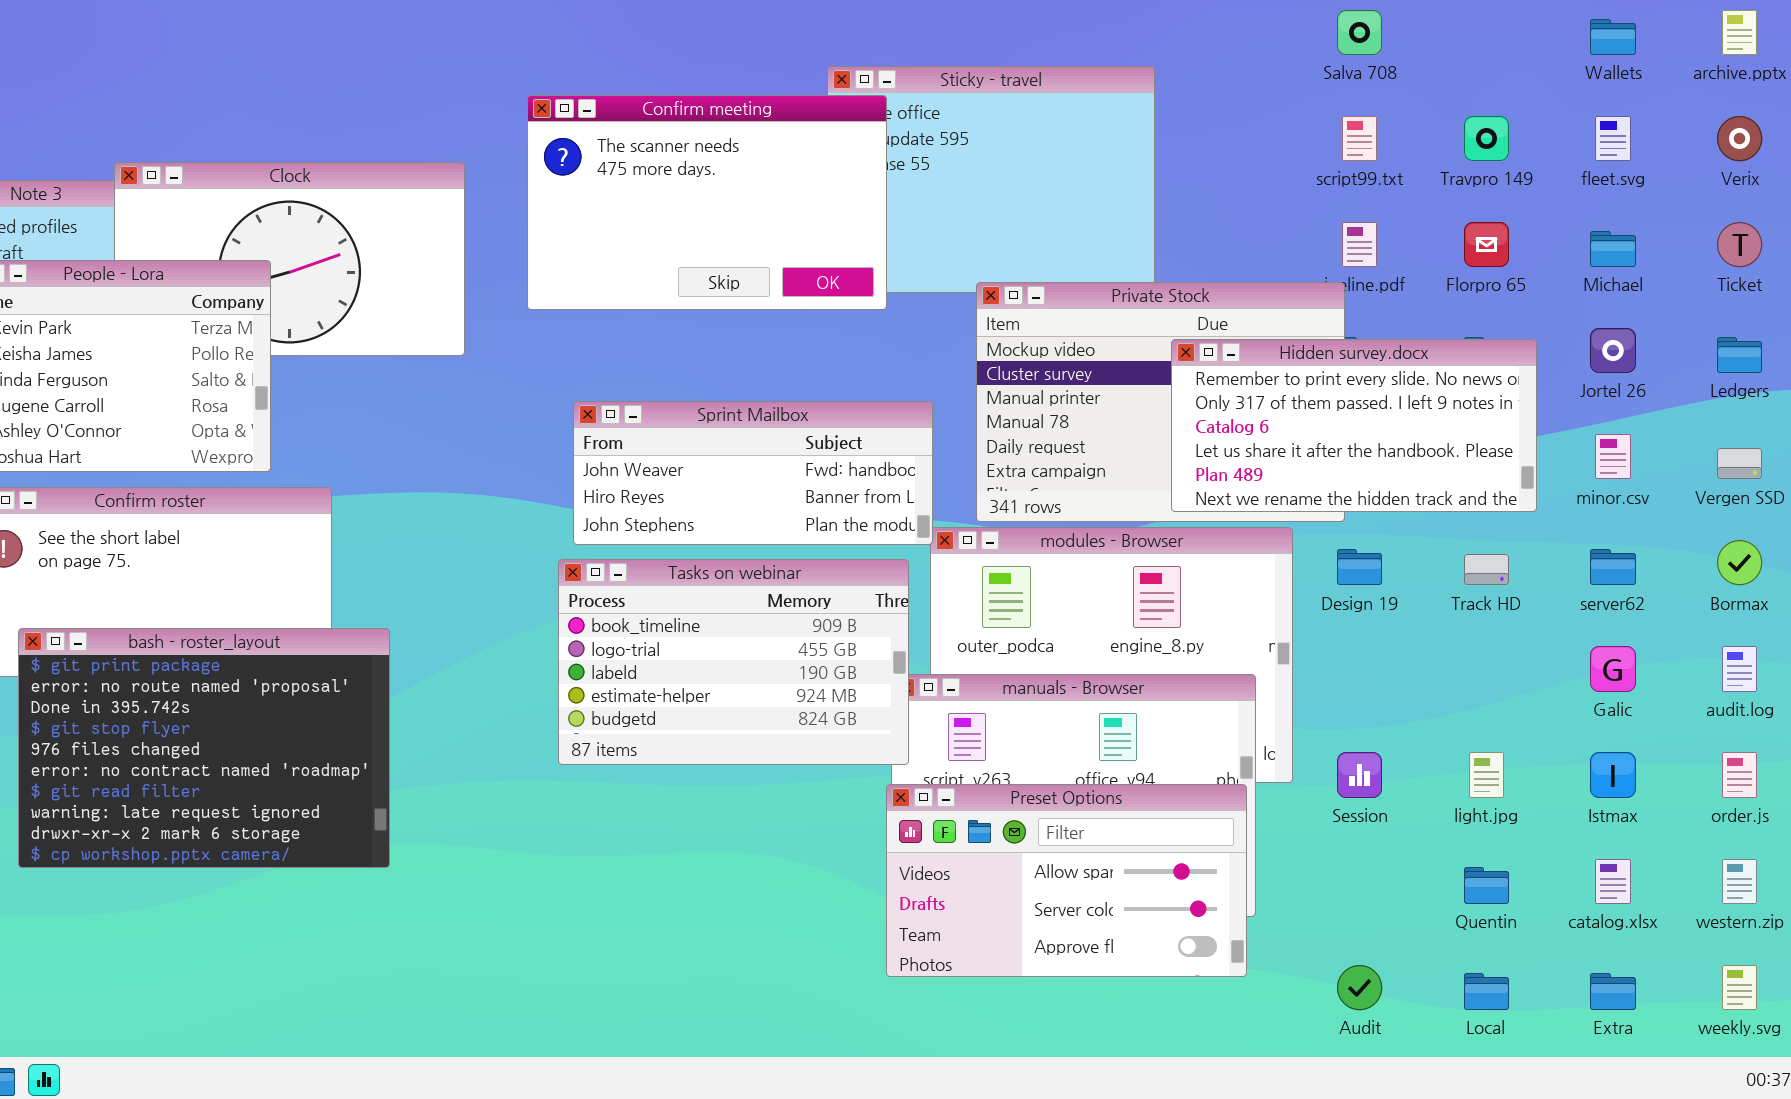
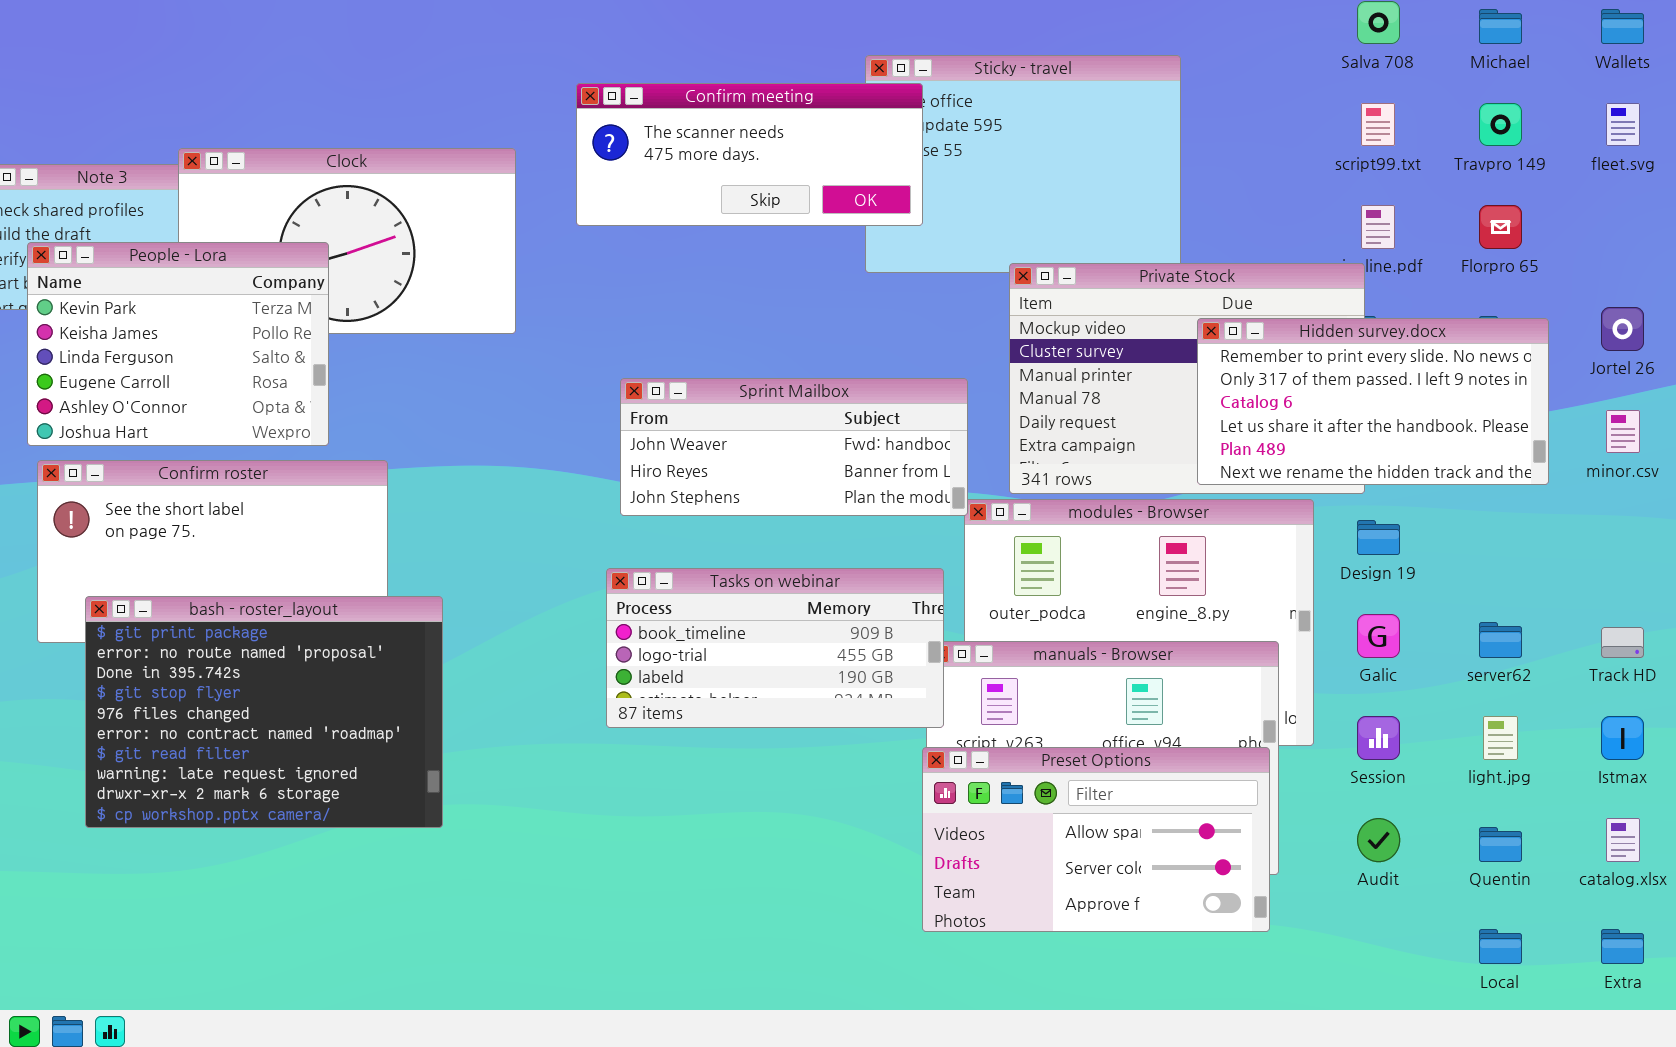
Confirm meeting: [527,95,887,310] -> [576,83,923,226], resized
Michael: [1590,231,1636,267] -> [1479,9,1522,44], moved
server62: [1590,549,1636,585] -> [1479,622,1522,658], moved
Track HD: [1464,554,1509,585] -> [1601,627,1644,658], moved
Tasks on webinar: [558,559,909,765] -> [606,568,944,728], resized
Galic: [1590,646,1636,692] -> [1357,614,1400,658], moved
Audit: [1337,965,1382,1010] -> [1357,818,1400,862], moved

